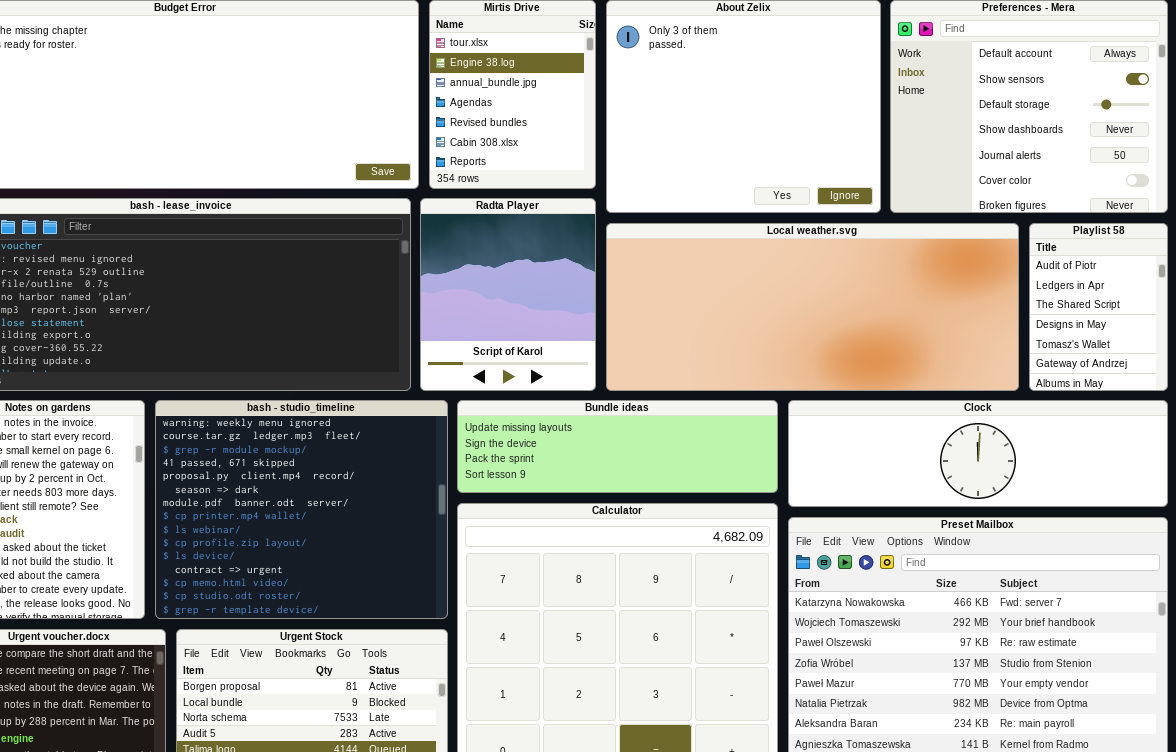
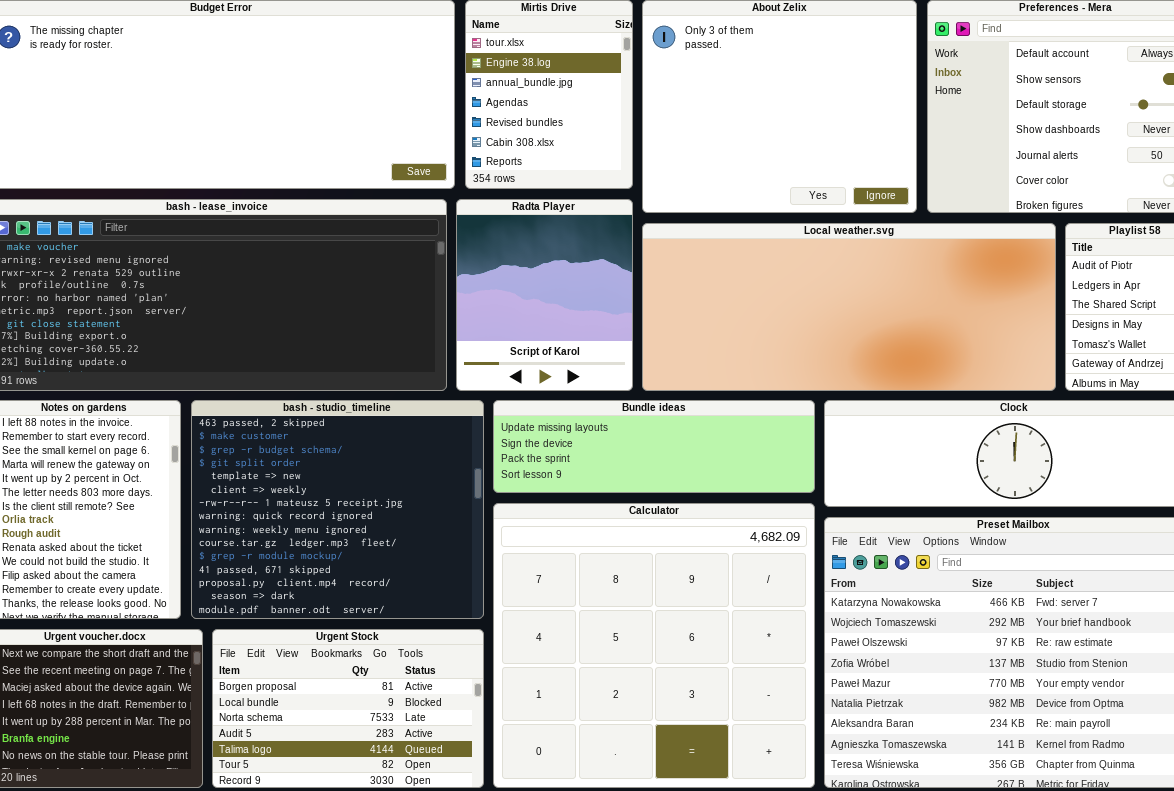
bash - studio_timeline: [155,400,448,619] -> [191,400,484,619], scrolled up 8 rows

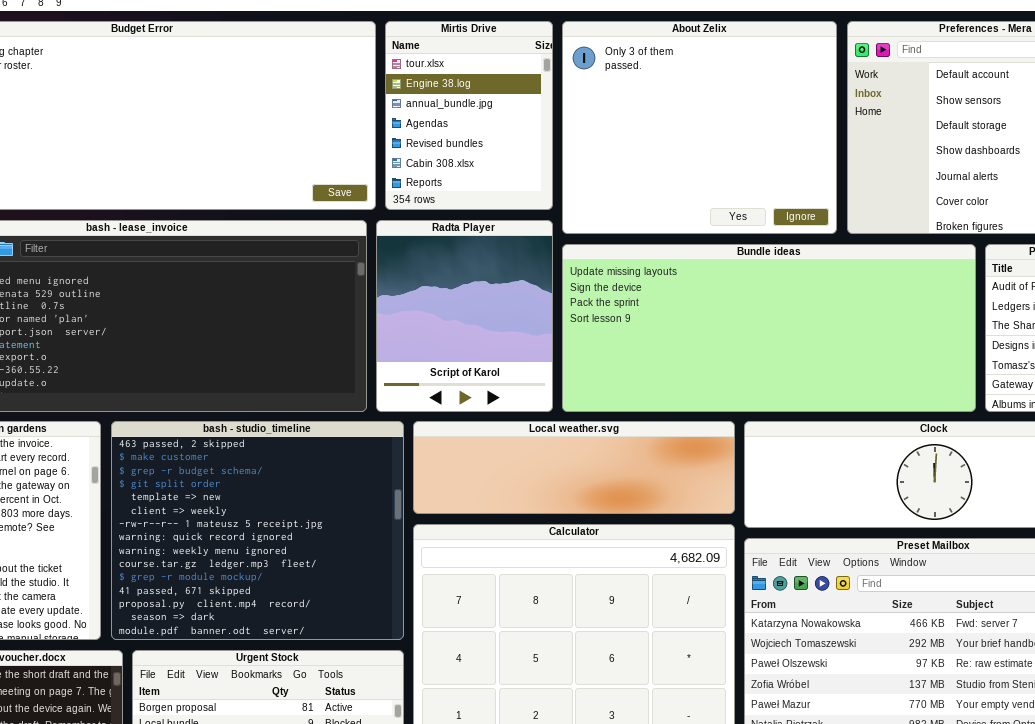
Local weather.svg: [642,223,1056,391] -> [413,421,735,514], moved, resized
Bundle ideas: [493,400,815,493] -> [562,244,976,412], moved, resized

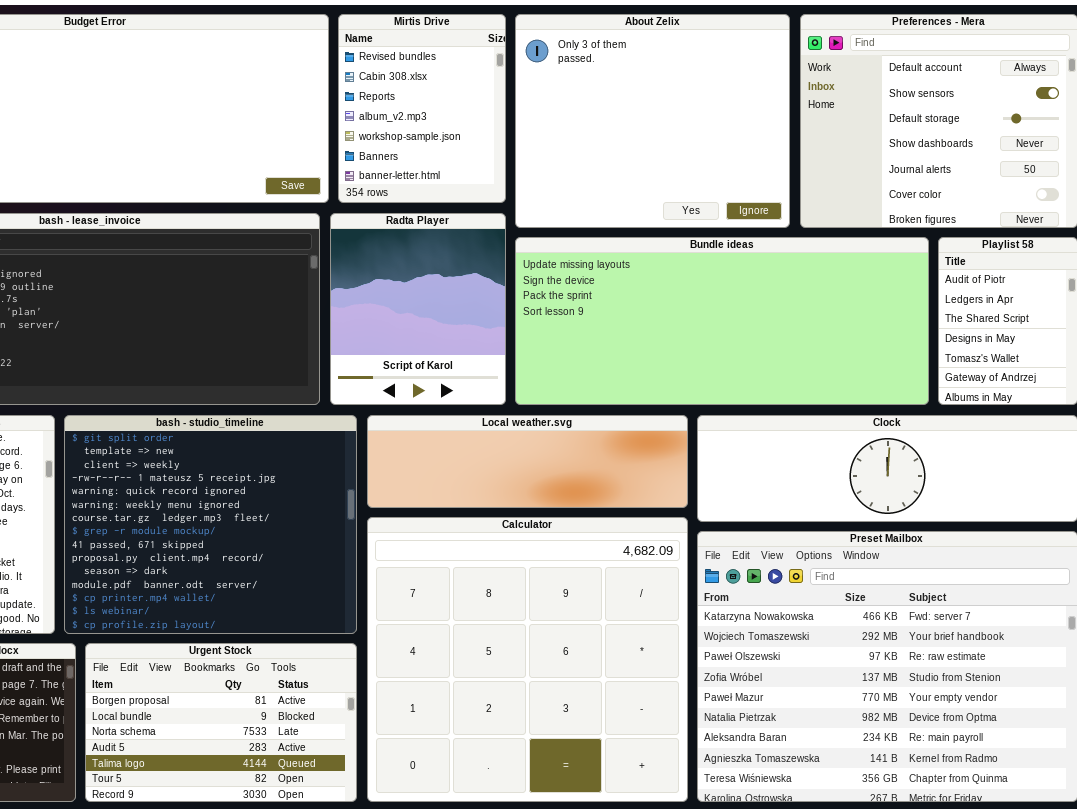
Mirtis Drive: [385,21,553,210] -> [338,14,506,203], scrolled down 4 rows
bash - studio_timeline: [111,421,404,640] -> [64,415,357,634], scrolled down 3 rows

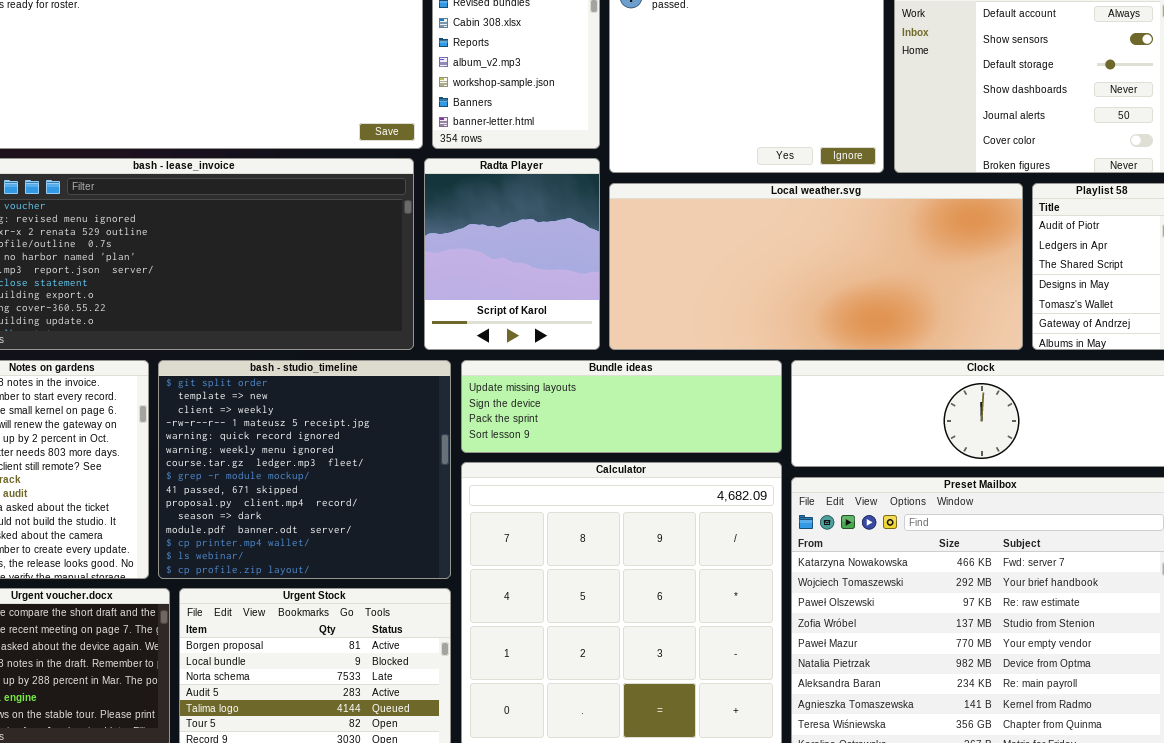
Bundle ideas: [515,237,929,405] -> [461,360,782,453], moved, resized
Local weather.svg: [367,415,688,508] -> [609,183,1023,350], moved, resized

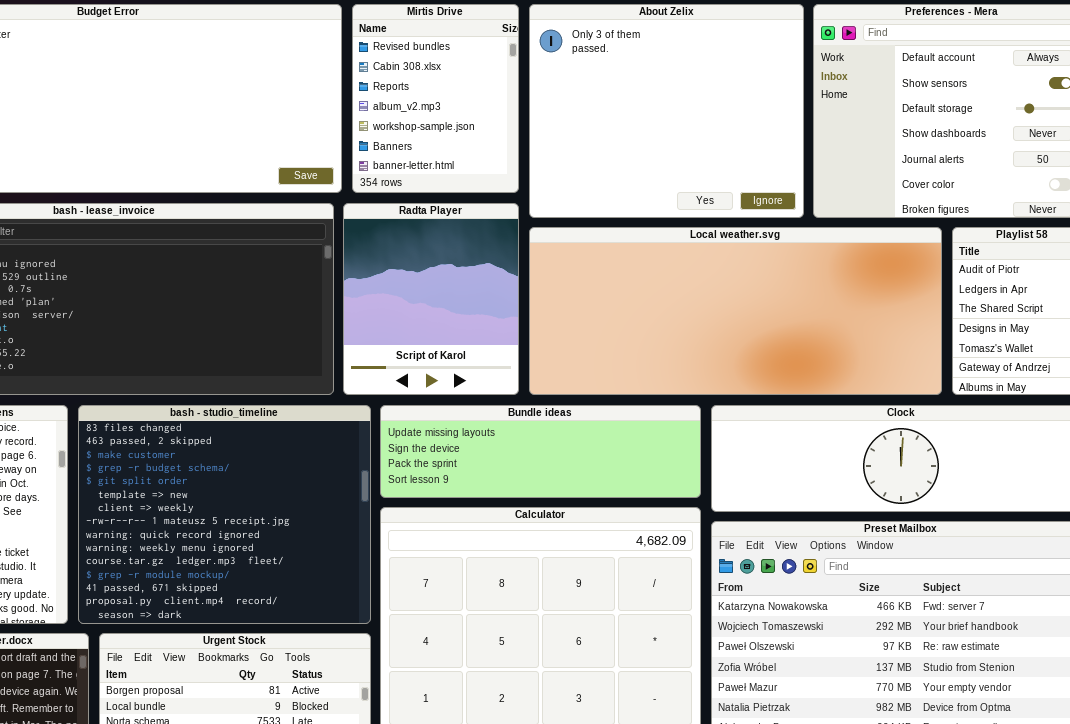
bash - studio_timeline: [158,360,451,579] -> [78,405,371,624], scrolled up 4 rows

